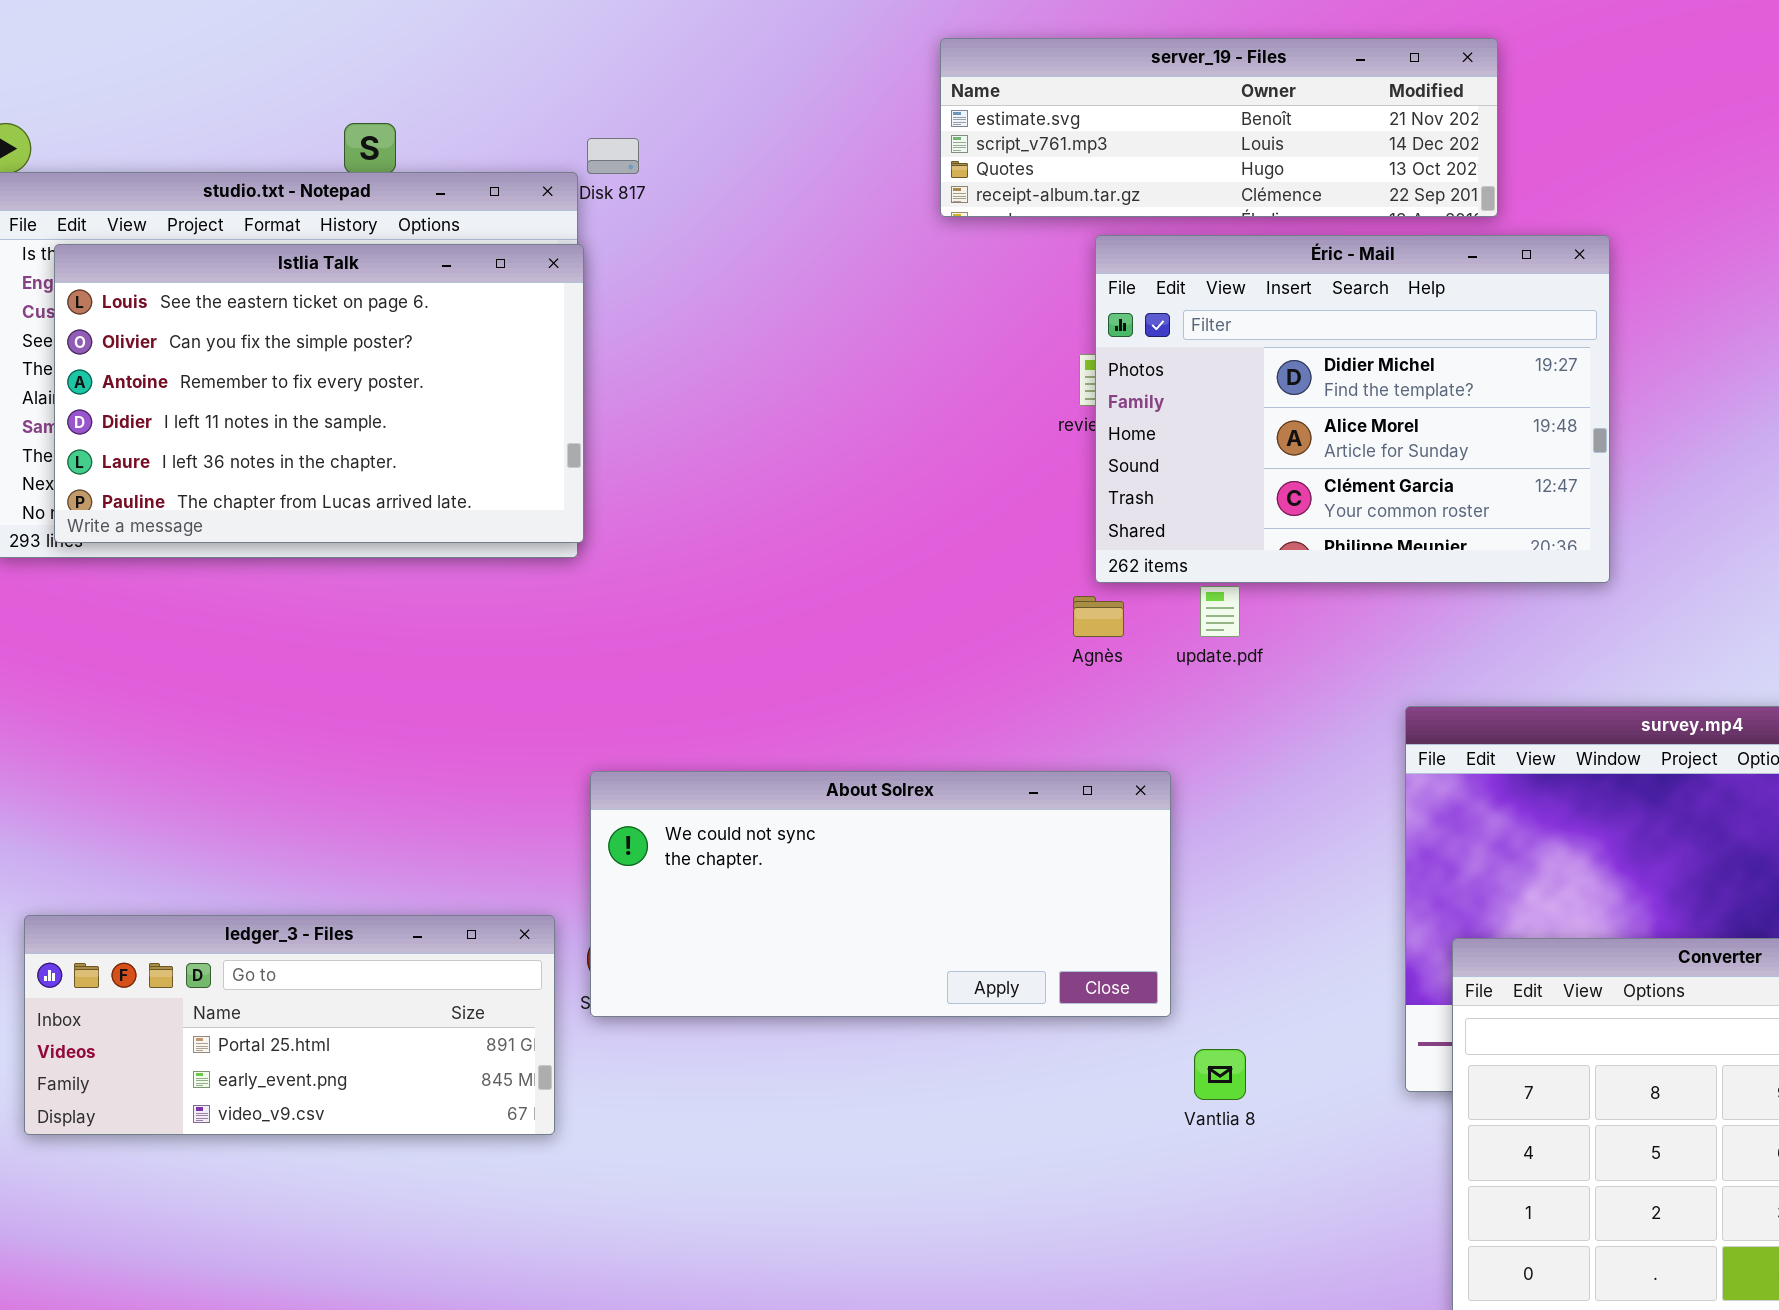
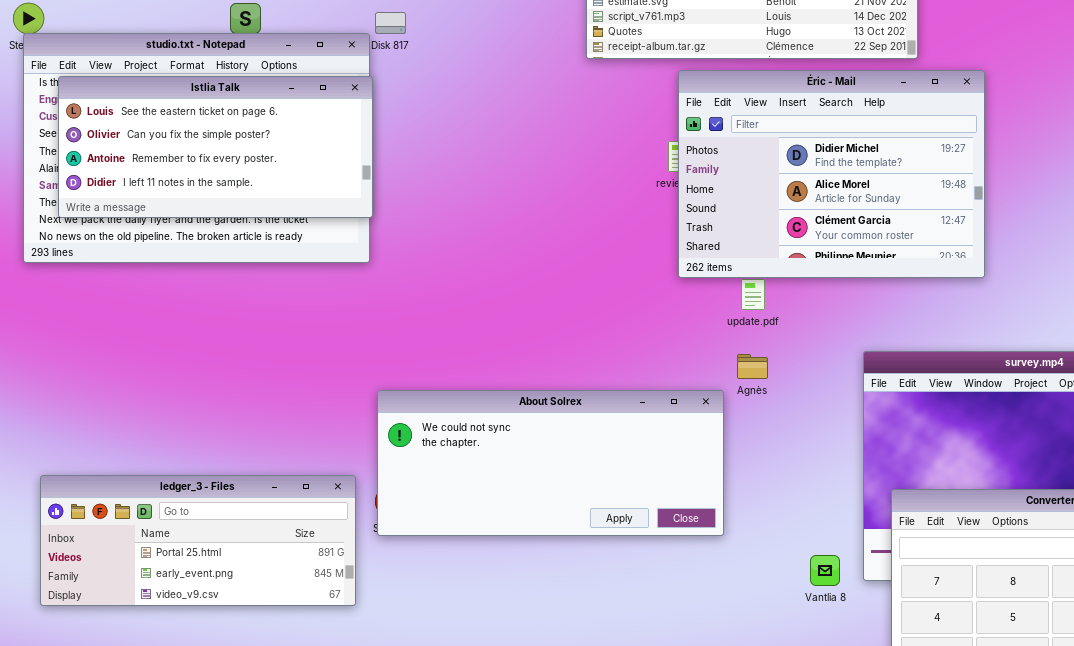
Istlia Talk: [54,244,584,543] -> [58,76,373,218], resized
Agnès: [1073,596,1124,637] -> [737,354,768,379], moved
Vantlia 8: [1194,1049,1246,1100] -> [810,555,840,586], moved

